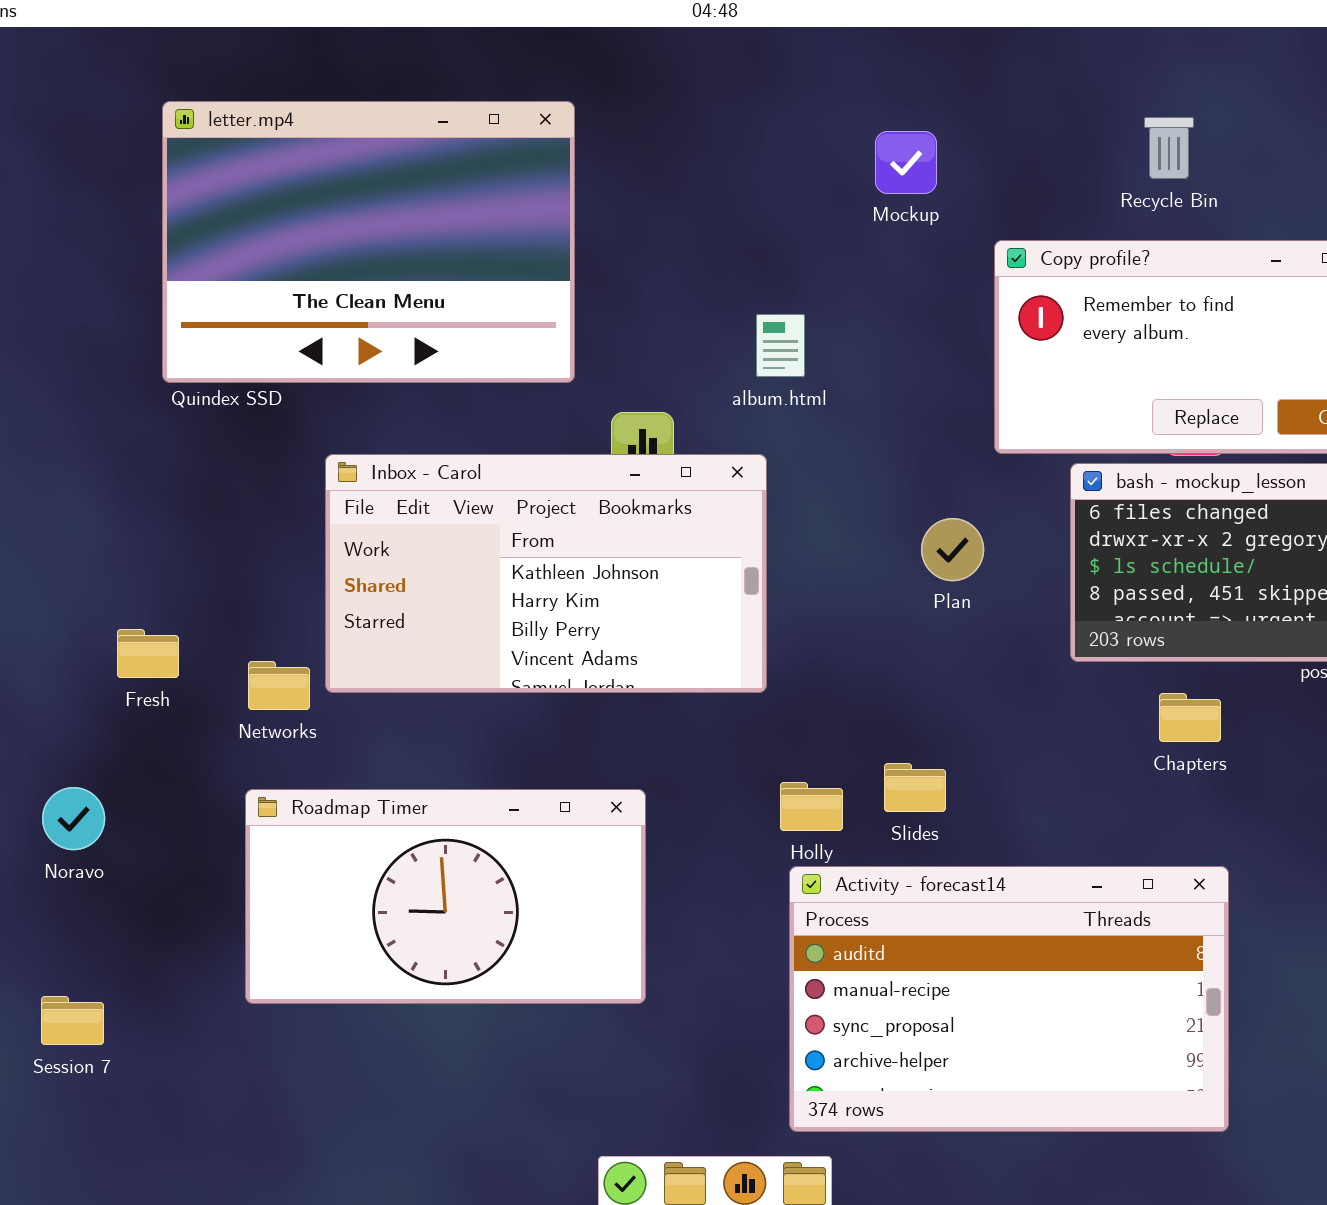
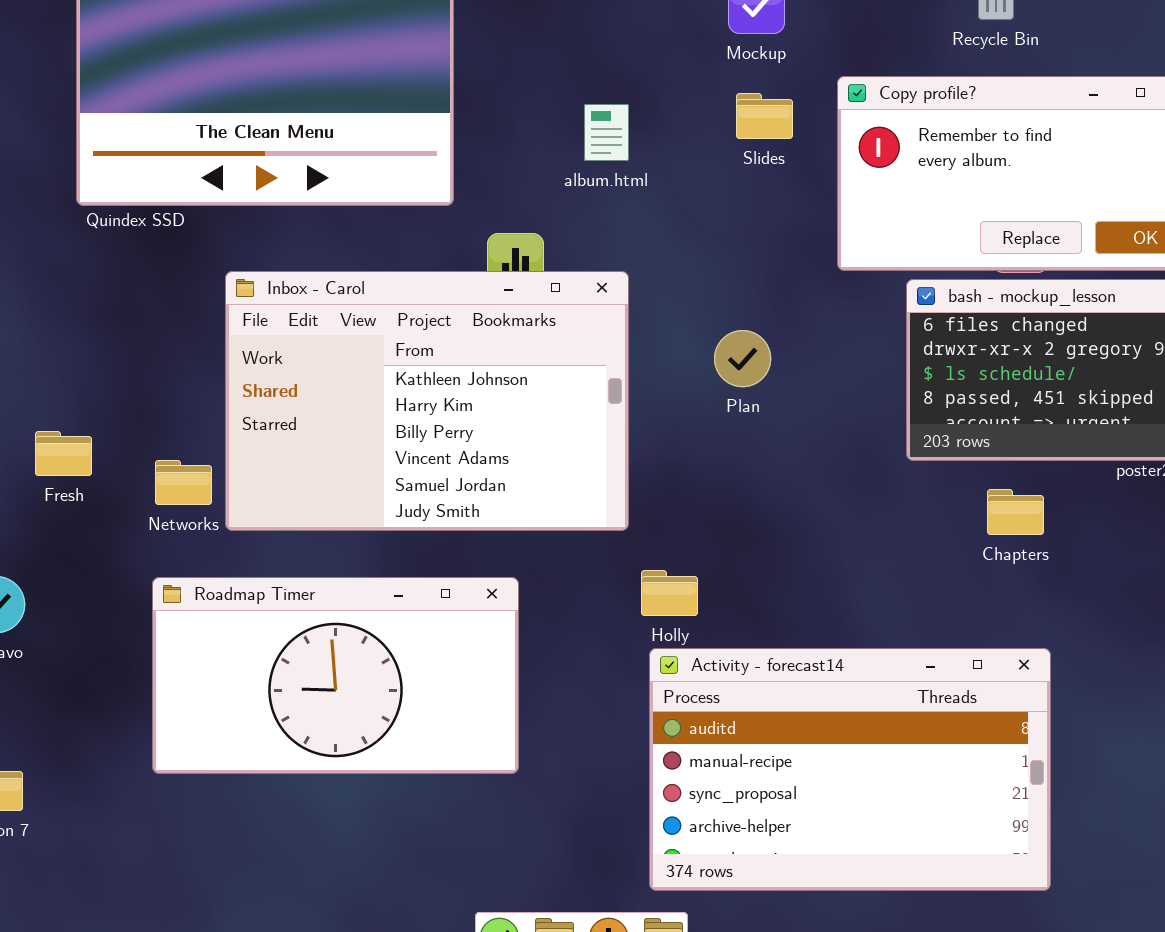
album.html: [756,314,805,377] -> [584,104,629,161], moved
Inbox - Carol: [325,454,767,693] -> [225,271,629,531], resized
Plan: [921,518,984,581] -> [714,330,771,387], moved
Slides: [884,763,946,812] -> [736,93,793,139], moved

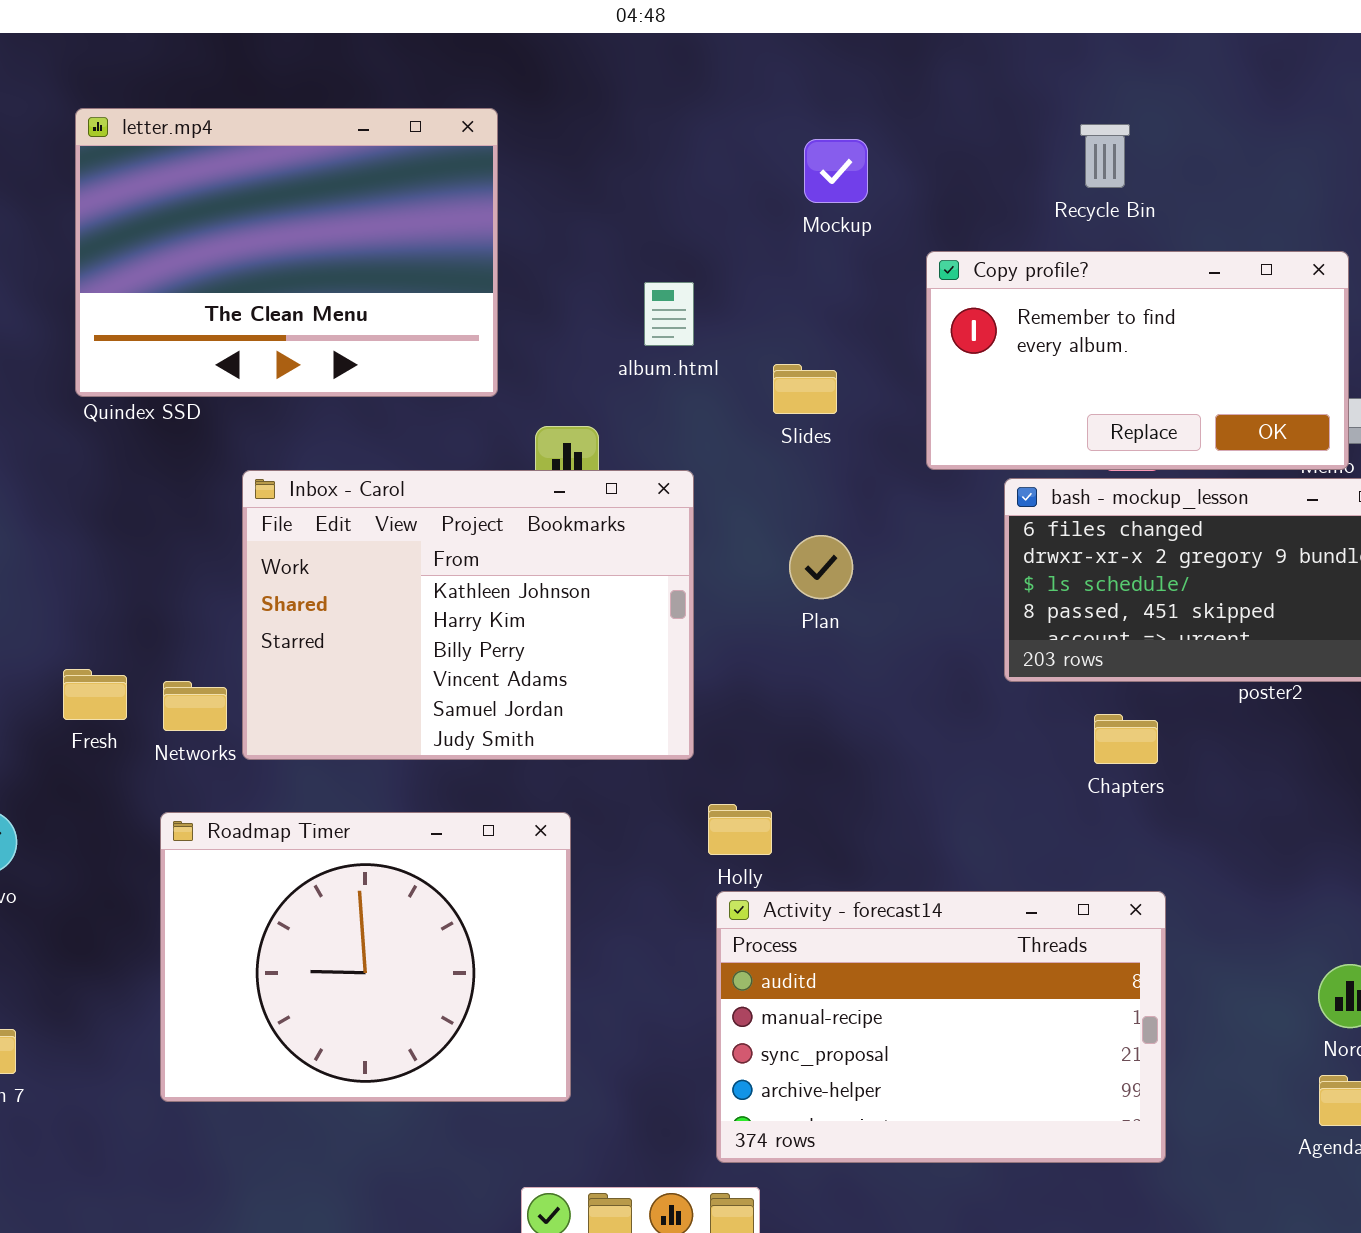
Slides: [736,93,793,139] -> [773,364,837,414], moved
Fresh: [35,431,92,476] -> [63,669,127,720], moved
Roadmap Timer: [152,577,519,774] -> [160,812,571,1102], resized

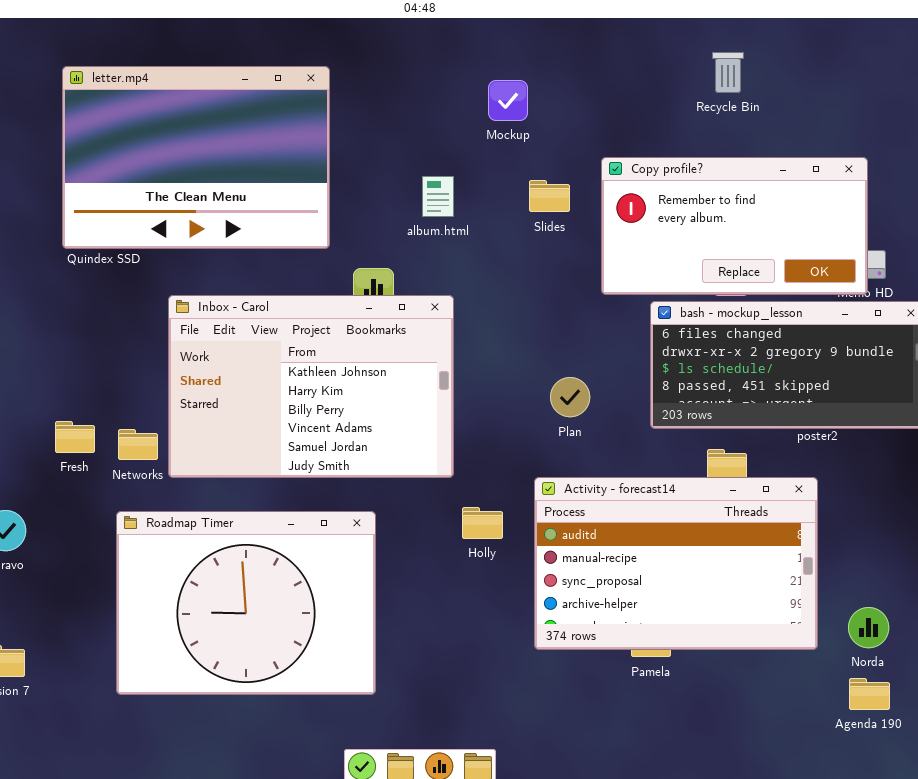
Recycle Bin: [1080,124,1130,188] -> [712,52,744,93], moved
Mockup: [804,139,868,203] -> [488,80,528,121], moved
Slides: [773,364,837,414] -> [529,180,570,212], moved
Plan: [789,535,853,599] -> [550,377,590,417], moved
Activity - forecast14: [716,891,1166,1163] -> [534,477,818,650], moved

